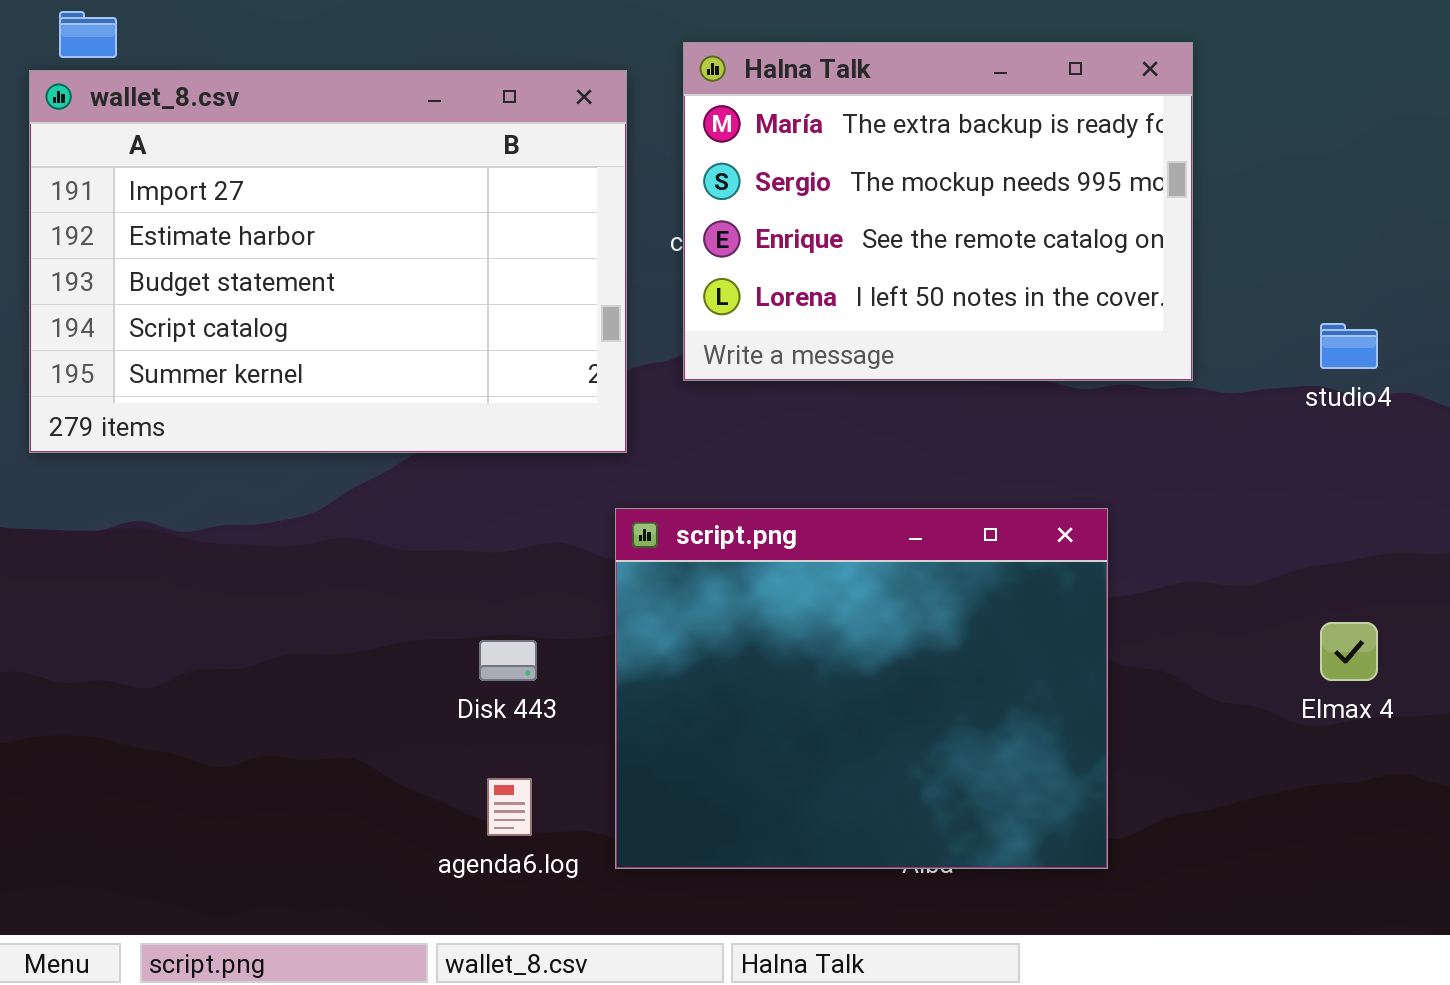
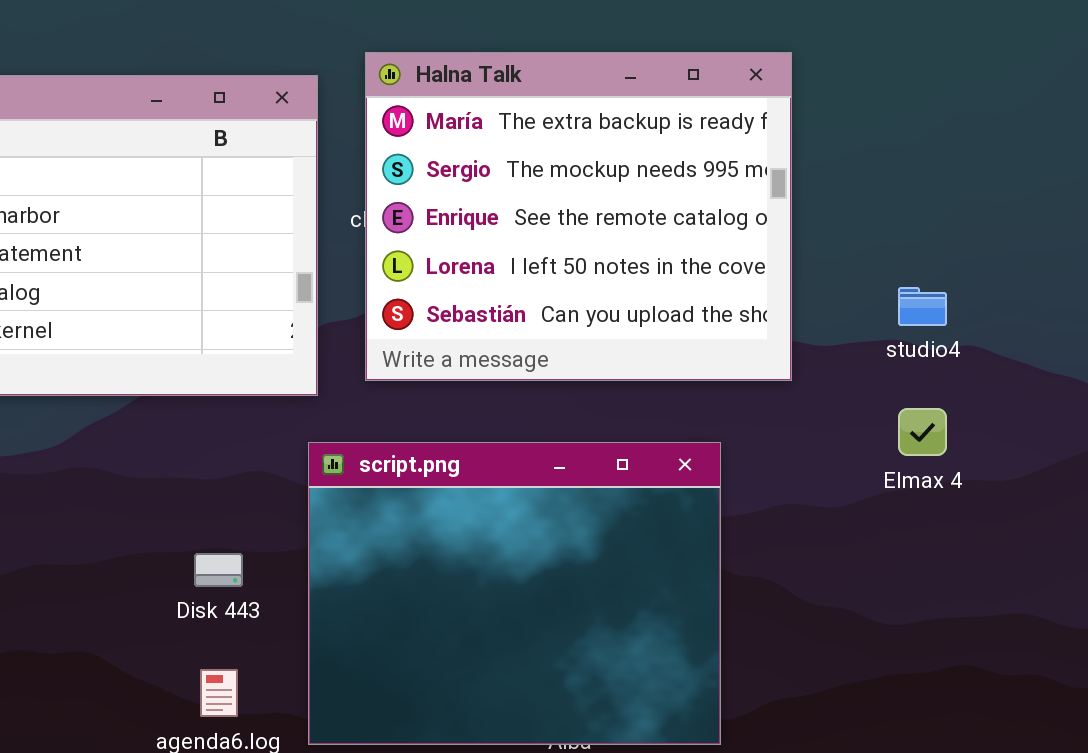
Halna Talk: [683,42,1193,381] -> [365,52,792,381], resized
Elmax 4: [1320,622,1378,681] -> [898,408,947,456], moved

